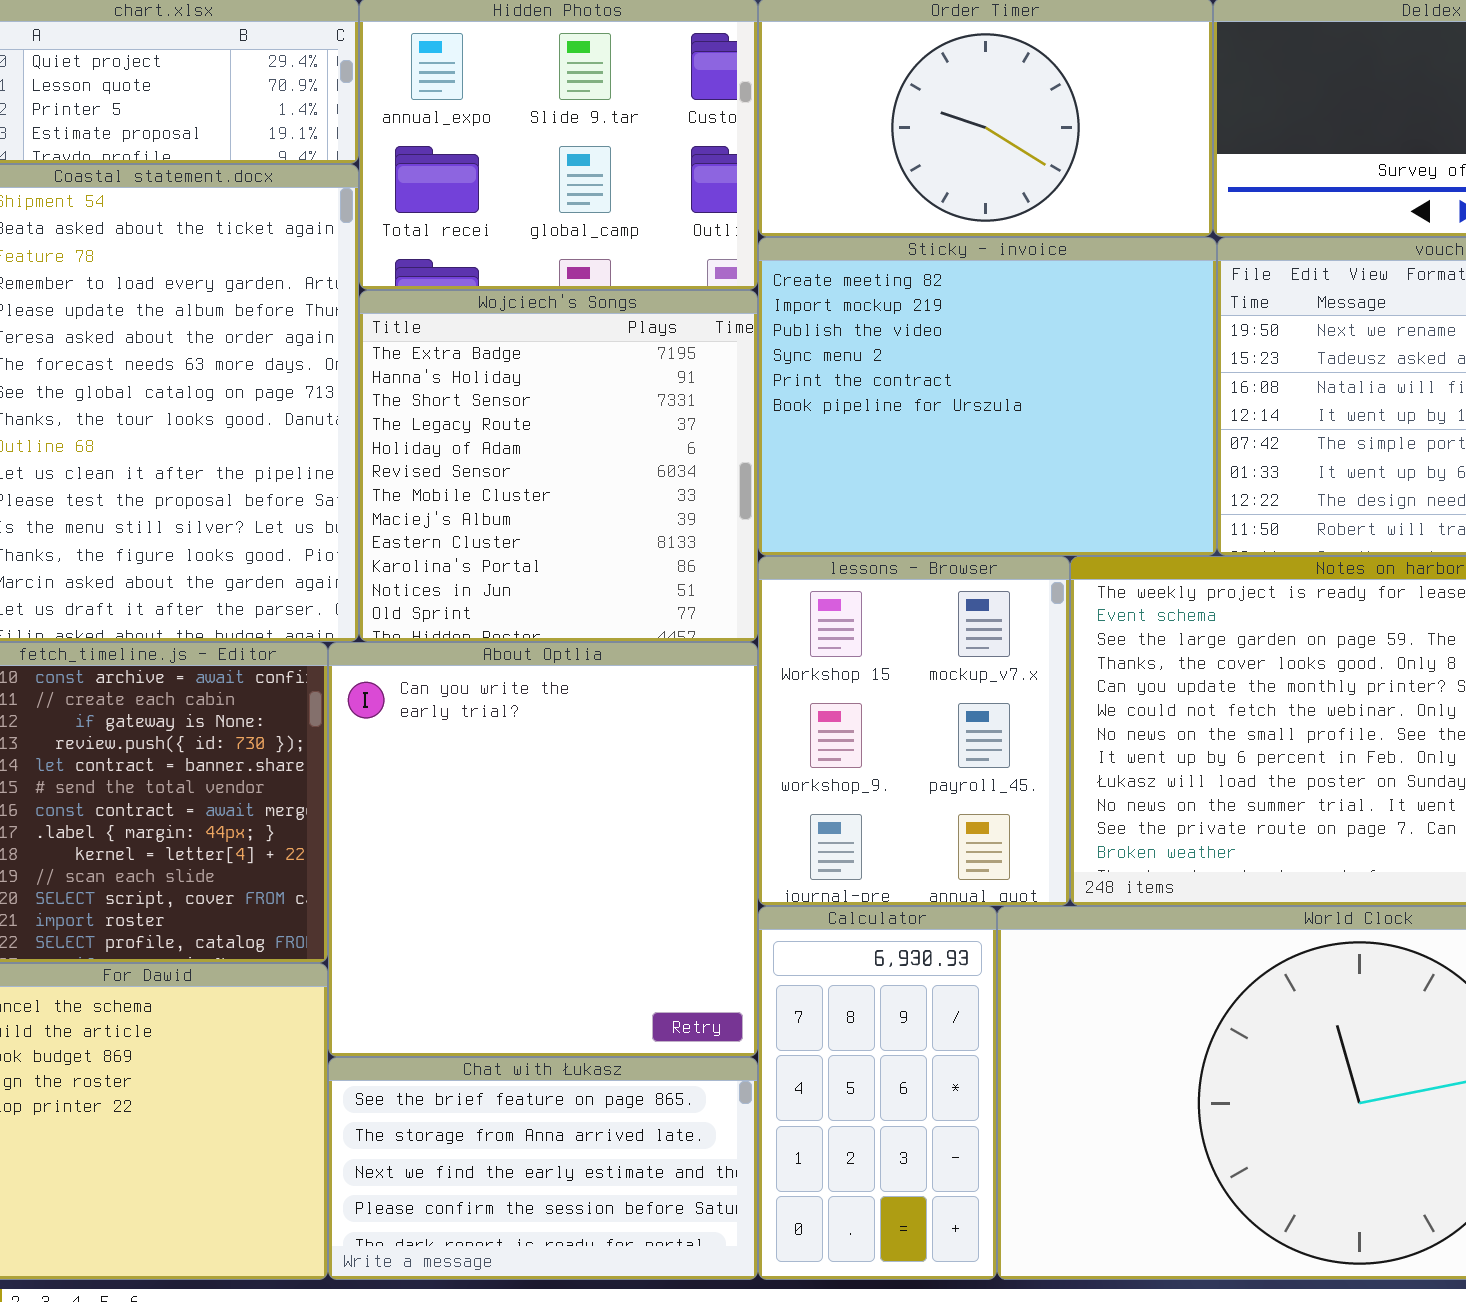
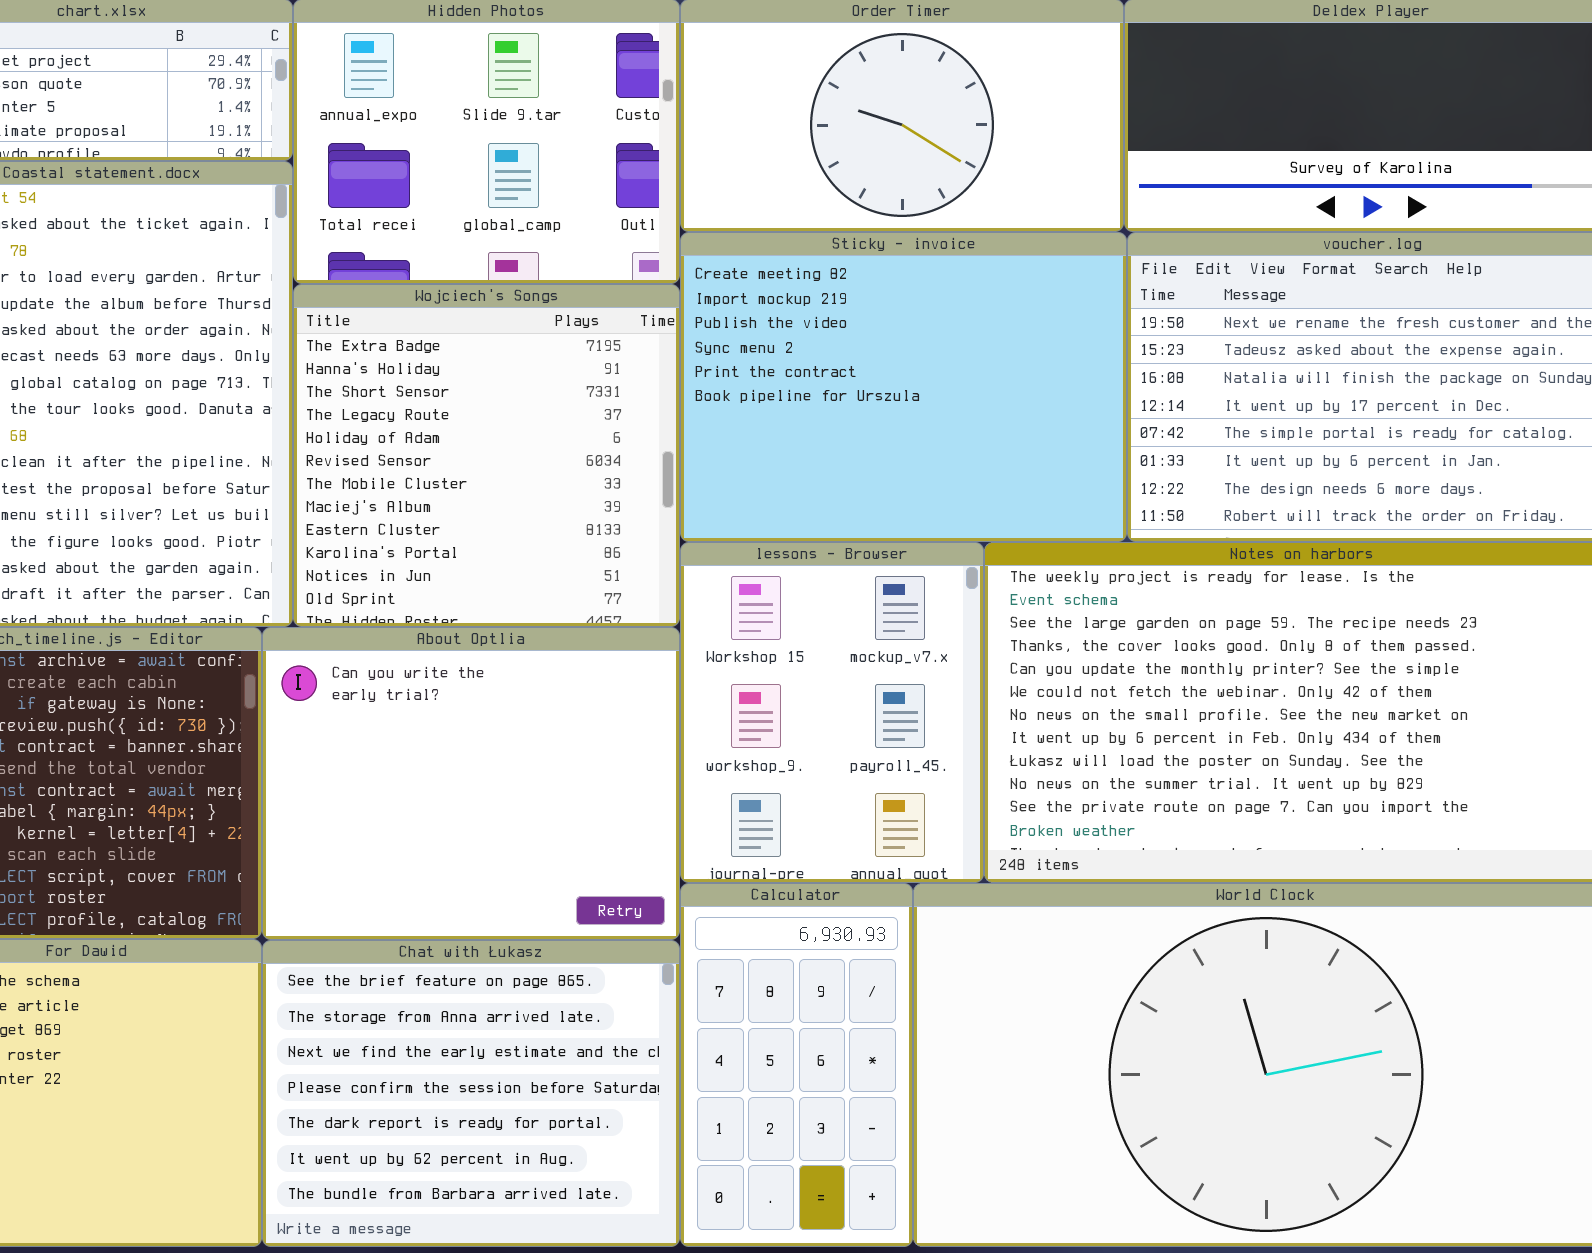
About Optlia: [328,642,758,1057] -> [262,627,680,940], resized
Chat with Łukasz: [328,1057,758,1280] -> [262,940,680,1247], resized

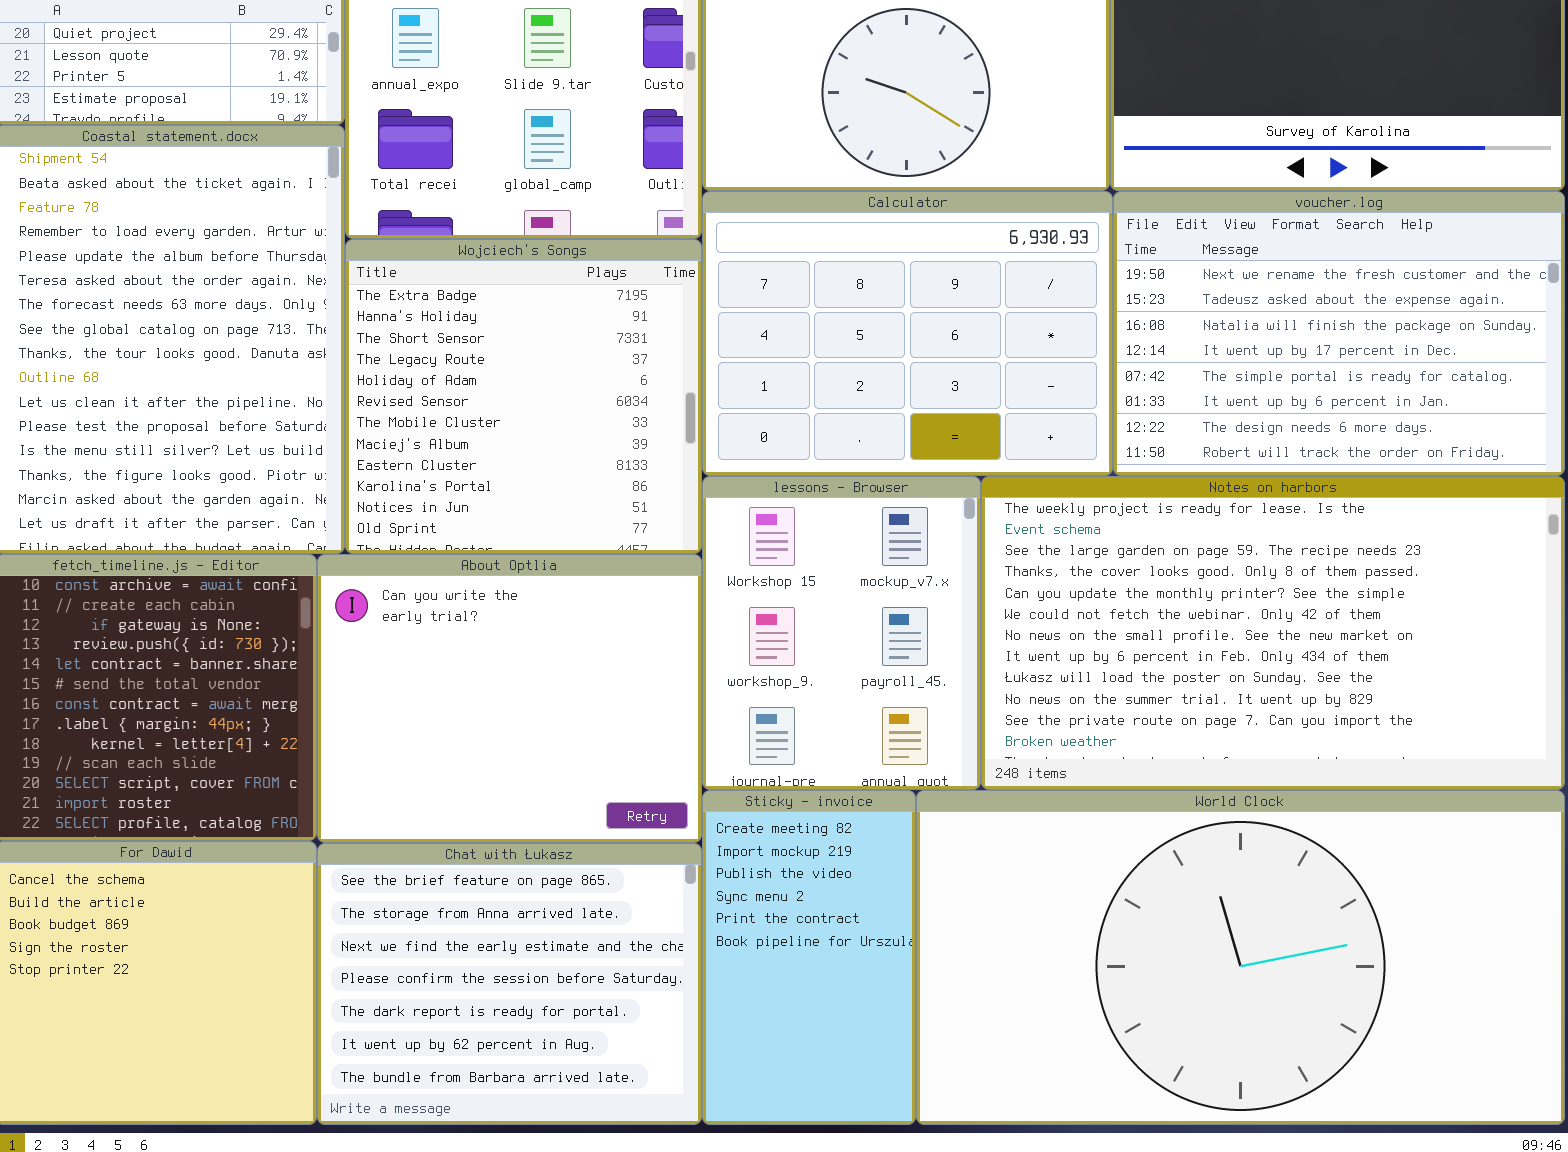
Sticky - invoice: [680,232,1127,542] -> [702,790,916,1125], moved, resized
Calculator: [680,883,913,1247] -> [702,191,1113,476], moved, resized

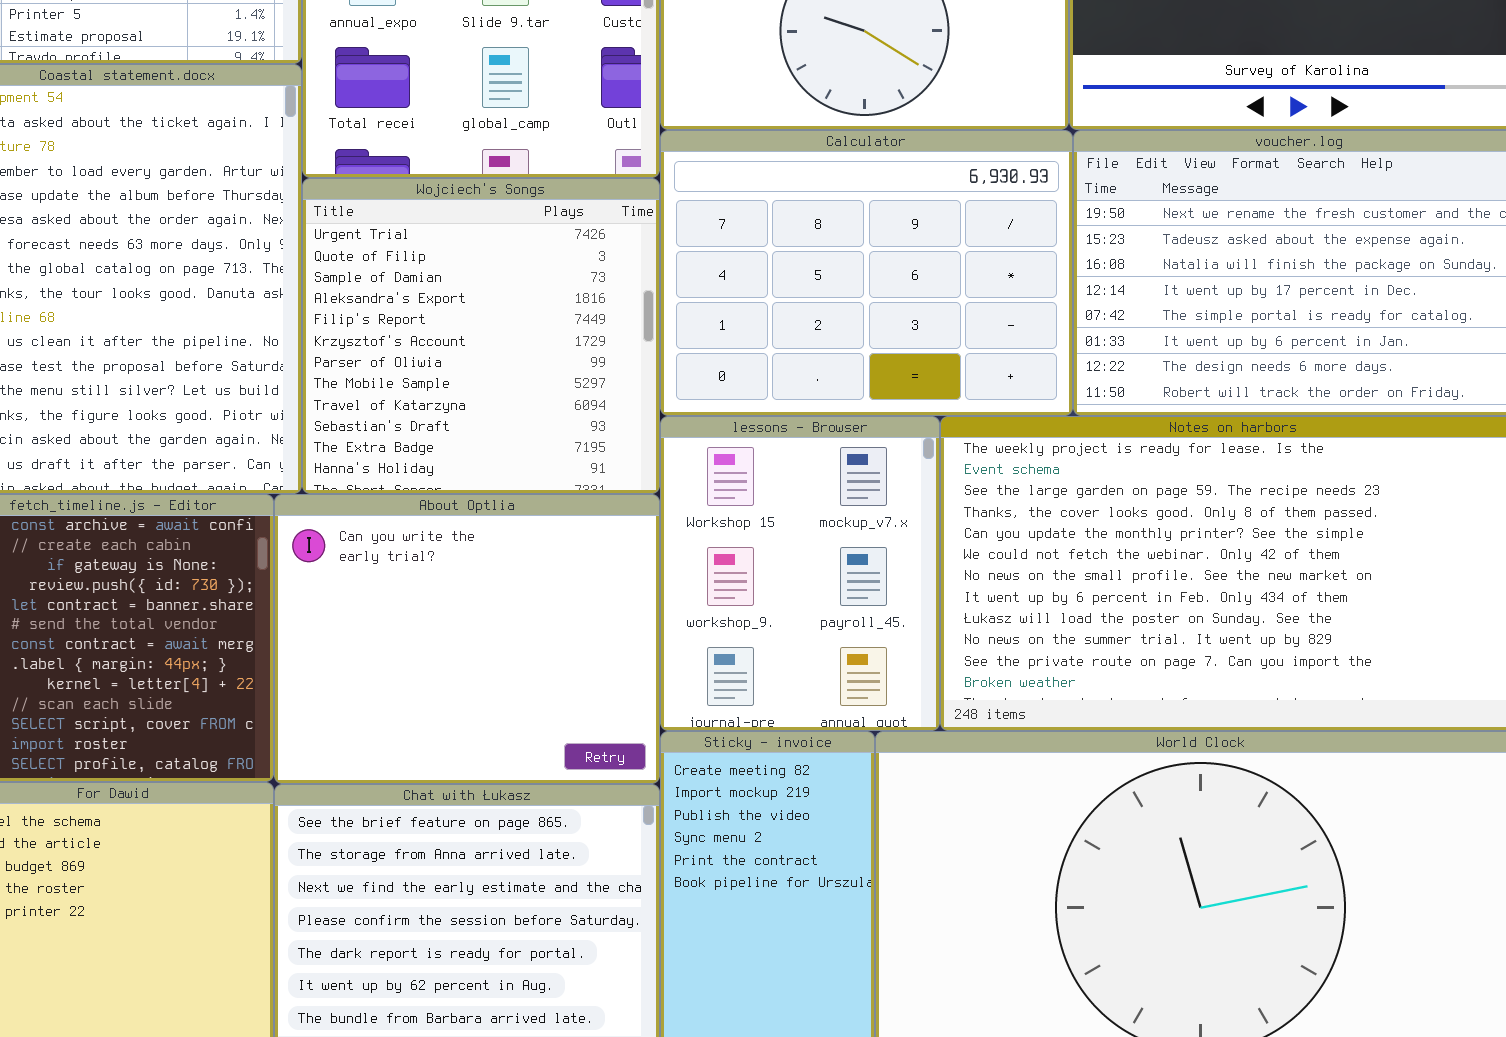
Wojciech's Songs: [345,239,702,554] -> [302,178,660,494], scrolled up 10 rows

